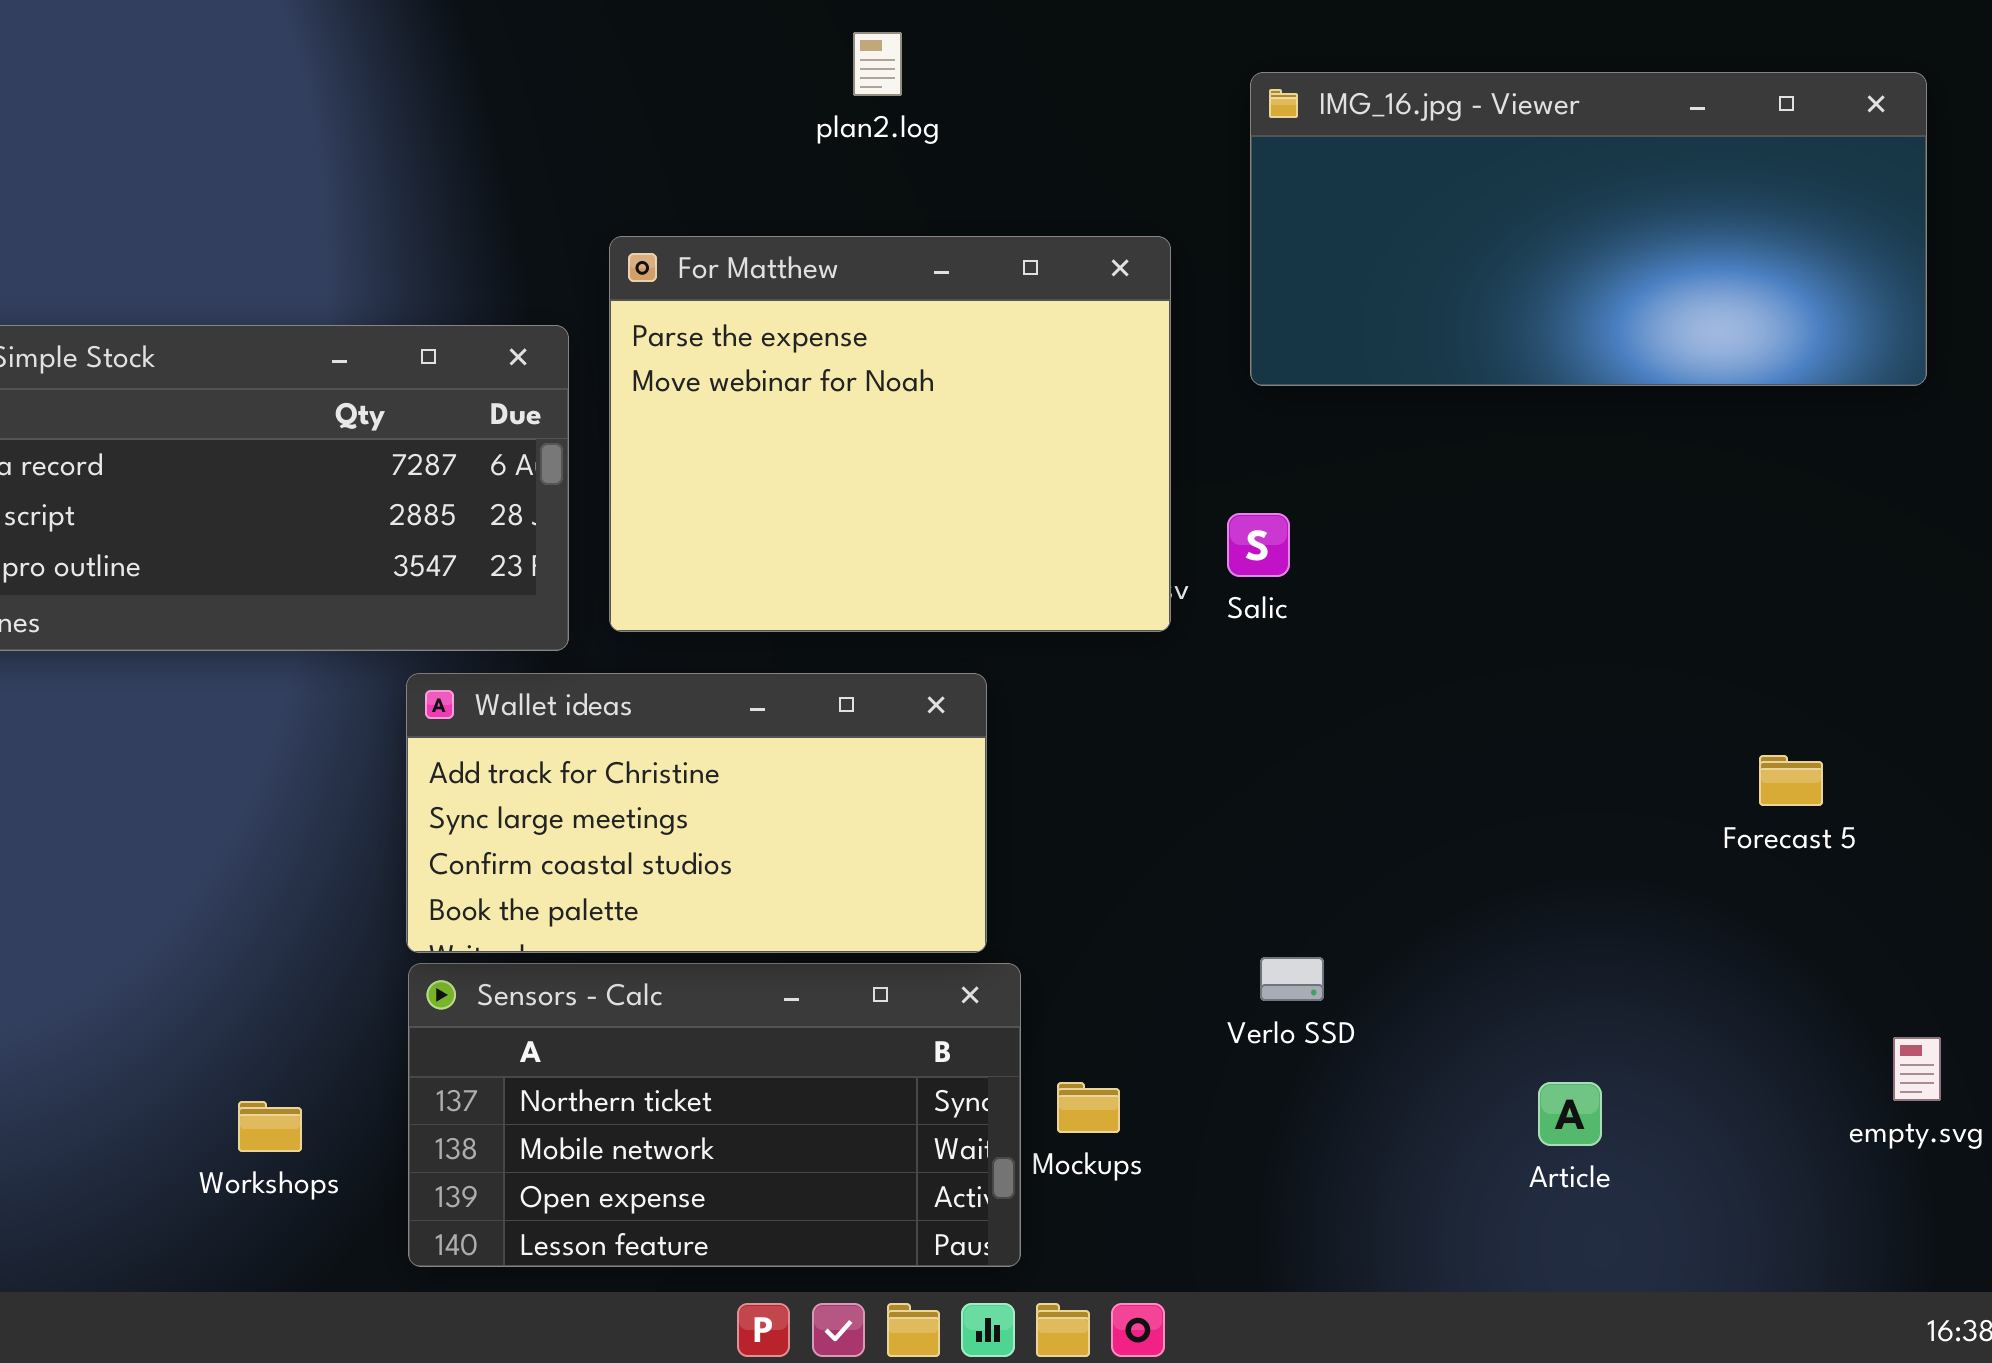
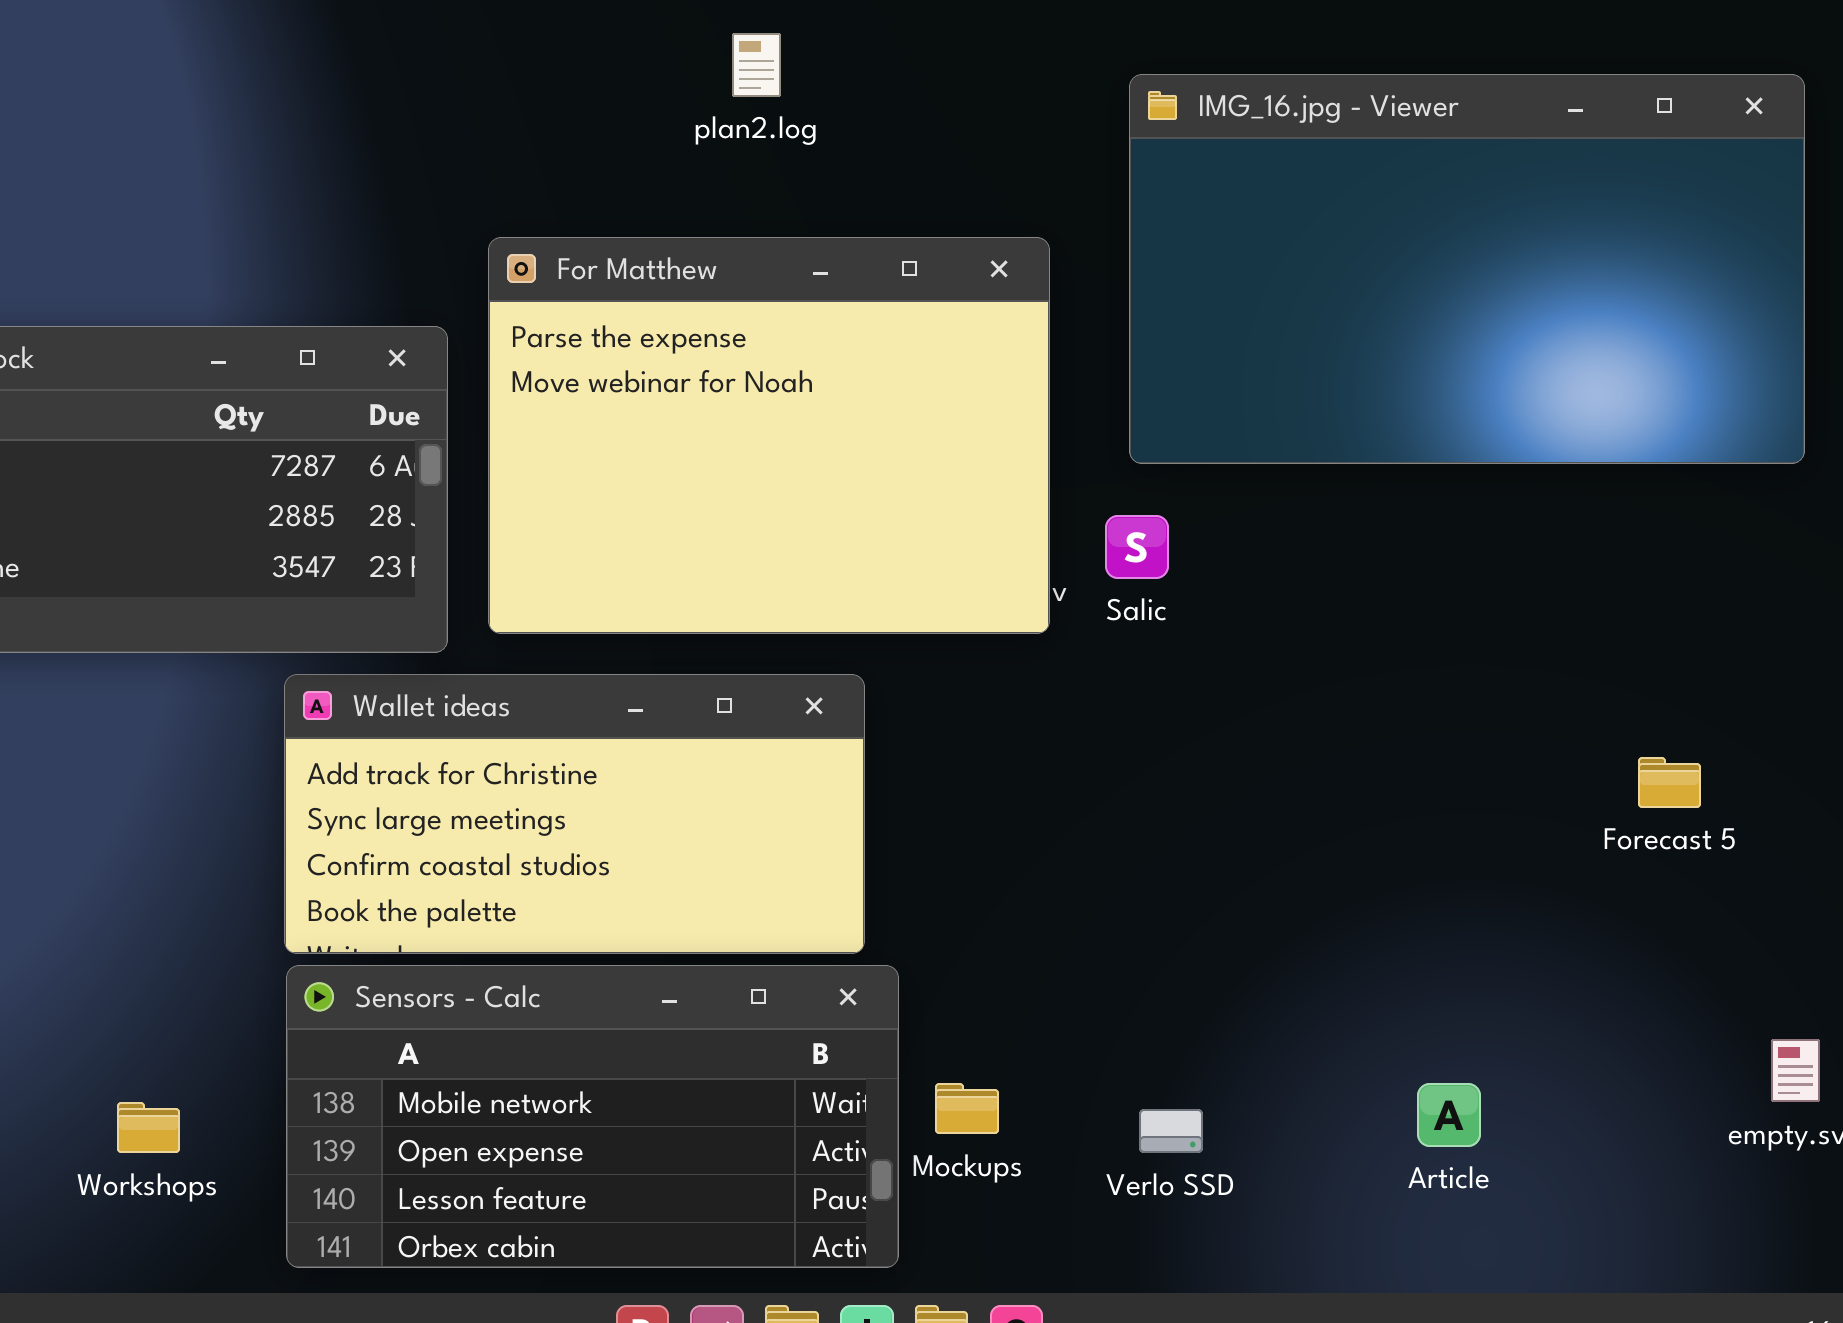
IMG_16.jpg - Viewer: [1250,72,1927,386] -> [1129,74,1805,464], resized
Verlo SSD: [1260,957,1324,1001] -> [1139,1109,1203,1153], moved
Sensors - Calc: [408,963,1021,1267] -> [286,965,899,1268], scrolled down 1 row

